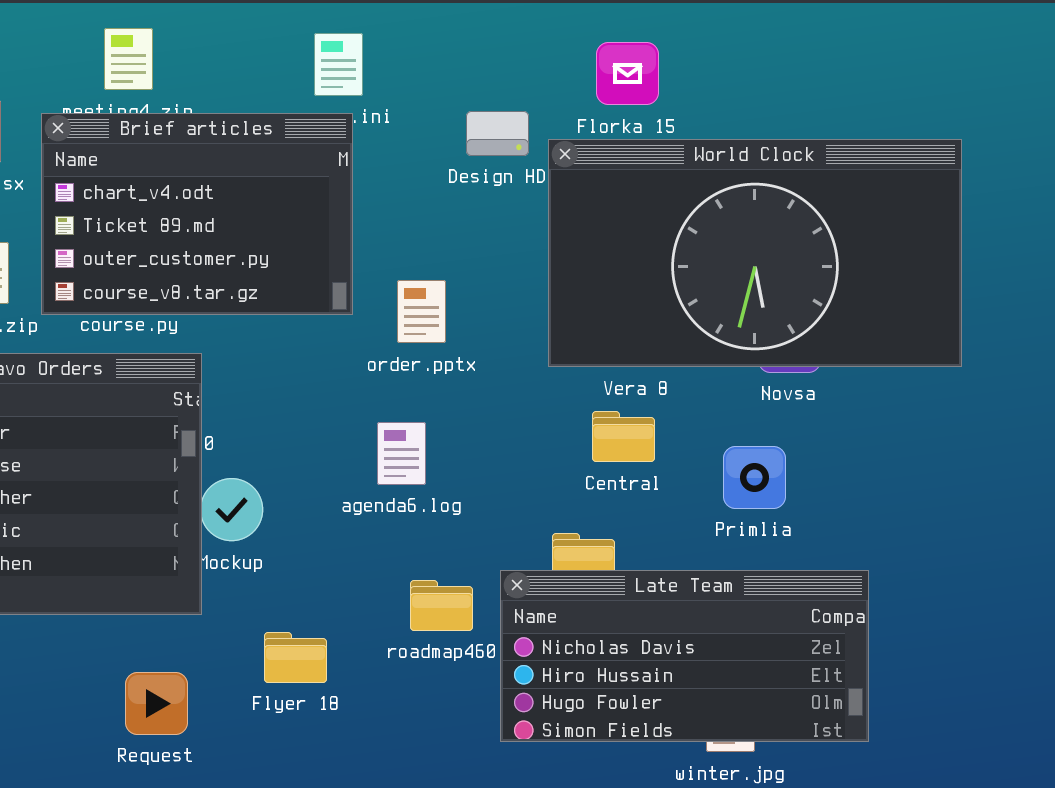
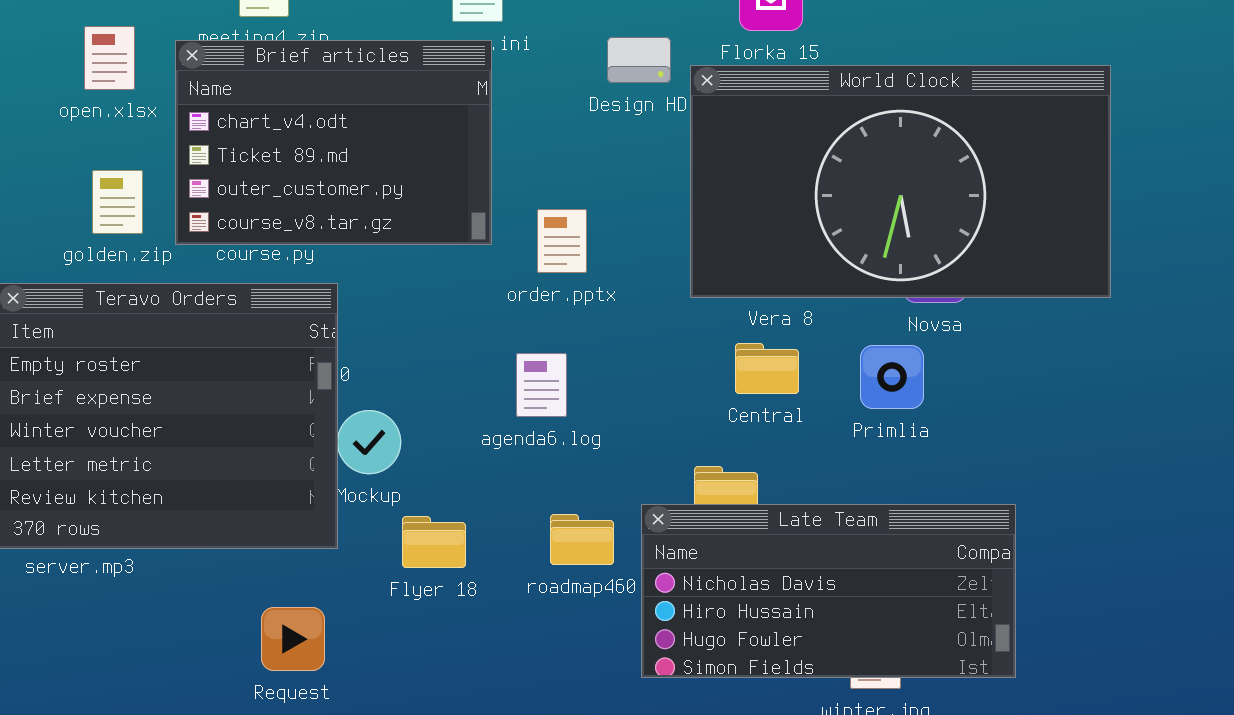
Primlia: [723,446,786,509] -> [860,345,924,409], moved
Flyer 18: [264,632,327,683] -> [402,516,466,568], moved

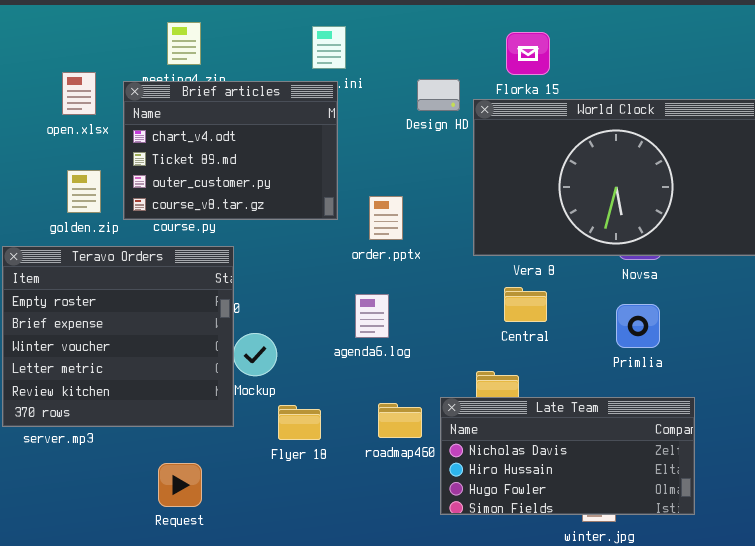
Primlia: [860,345,924,409] -> [616,304,660,348], moved
Request: [261,607,325,671] -> [158,463,202,507], moved

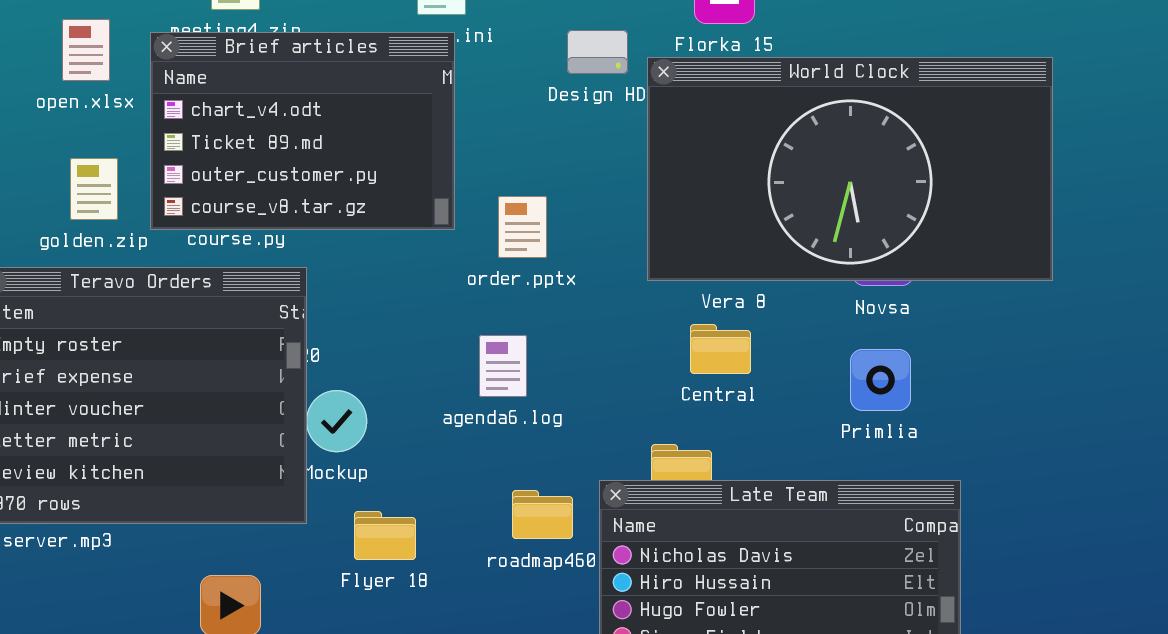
Flyer 18: [278,405,321,440] -> [354,511,416,560], moved

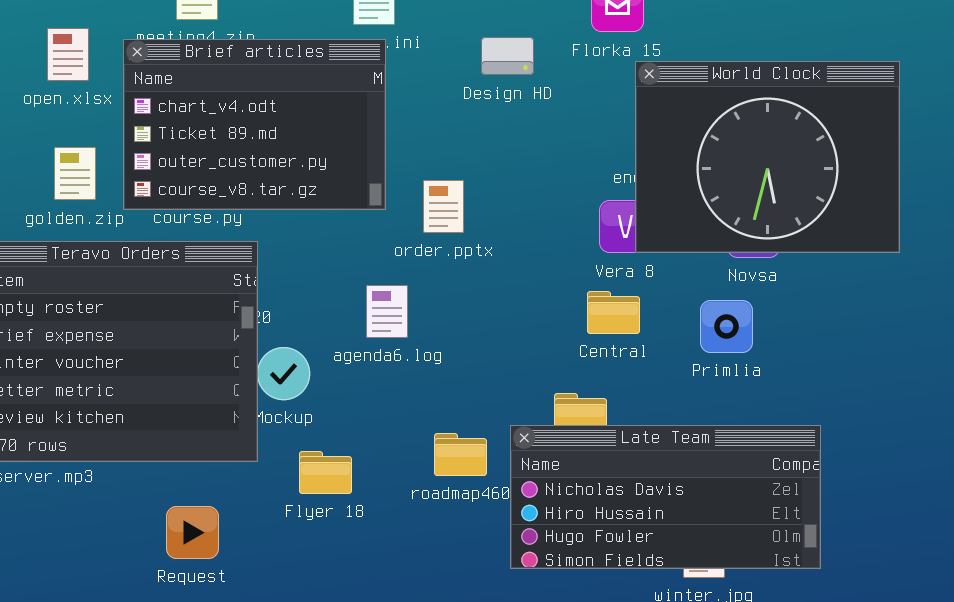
World Clock: [647,57,1053,281] -> [635,61,900,253], resized
agenda6.log: [479,335,527,397] -> [366,285,408,338], moved
Primlia: [850,349,911,411] -> [700,300,753,353], moved

